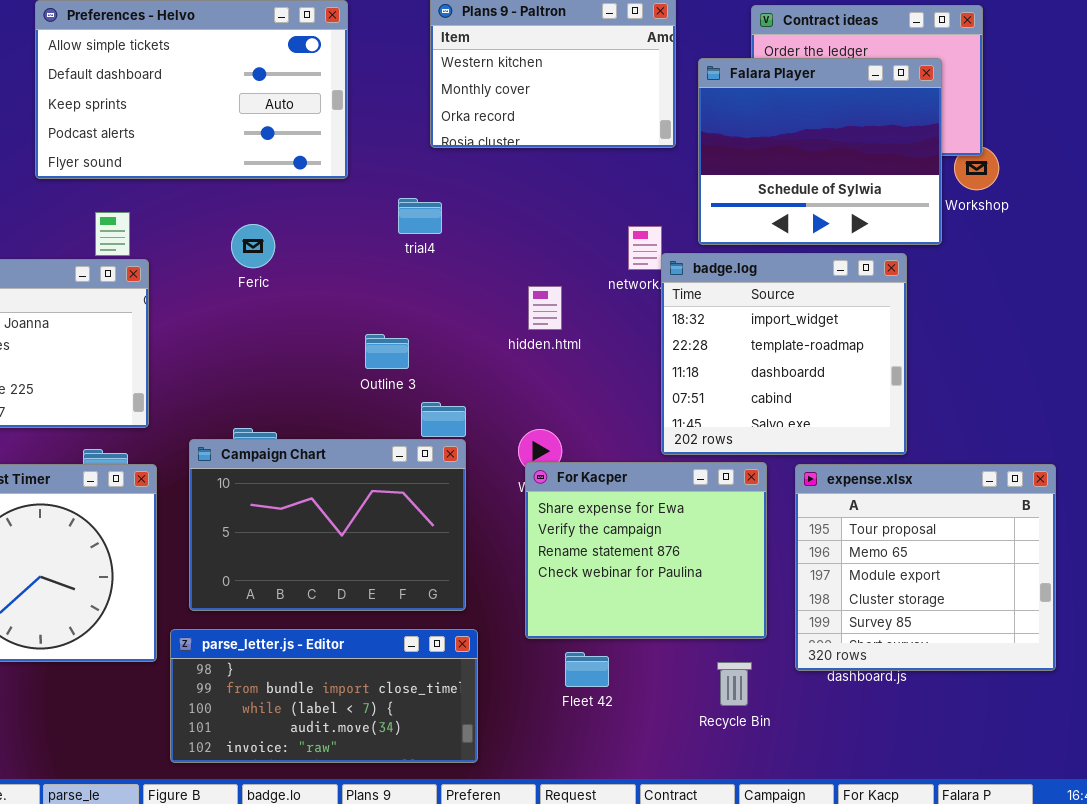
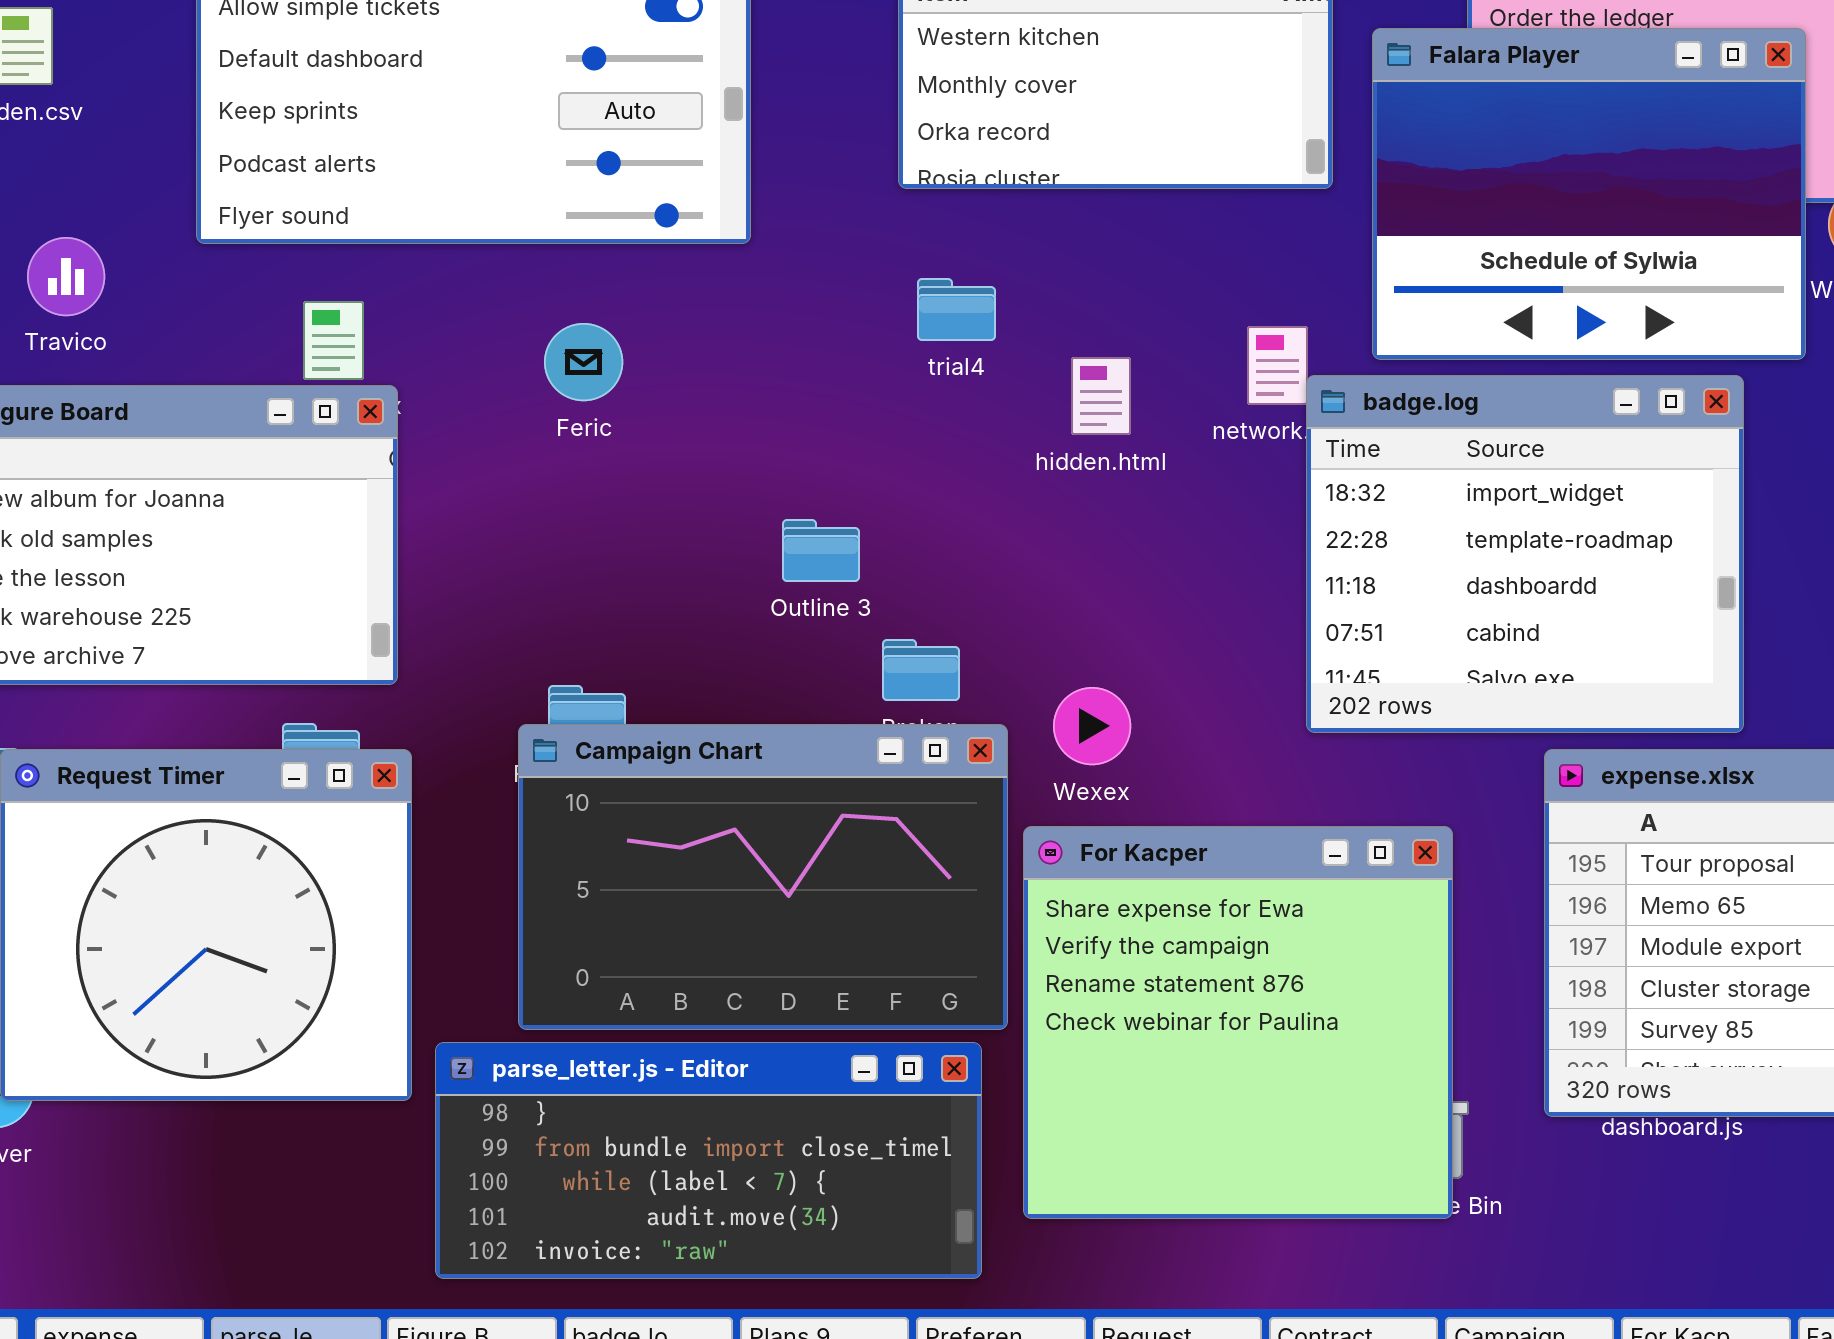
trial4: [398,198,442,234] -> [917,278,996,341], moved
hidden.html: [528,286,562,330] -> [1071,357,1131,435], moved
Campaign Chart: [189,439,466,611] -> [518,724,1008,1030], moved
For Kacper: [525,462,767,639] -> [1023,826,1453,1219], moved, resized

